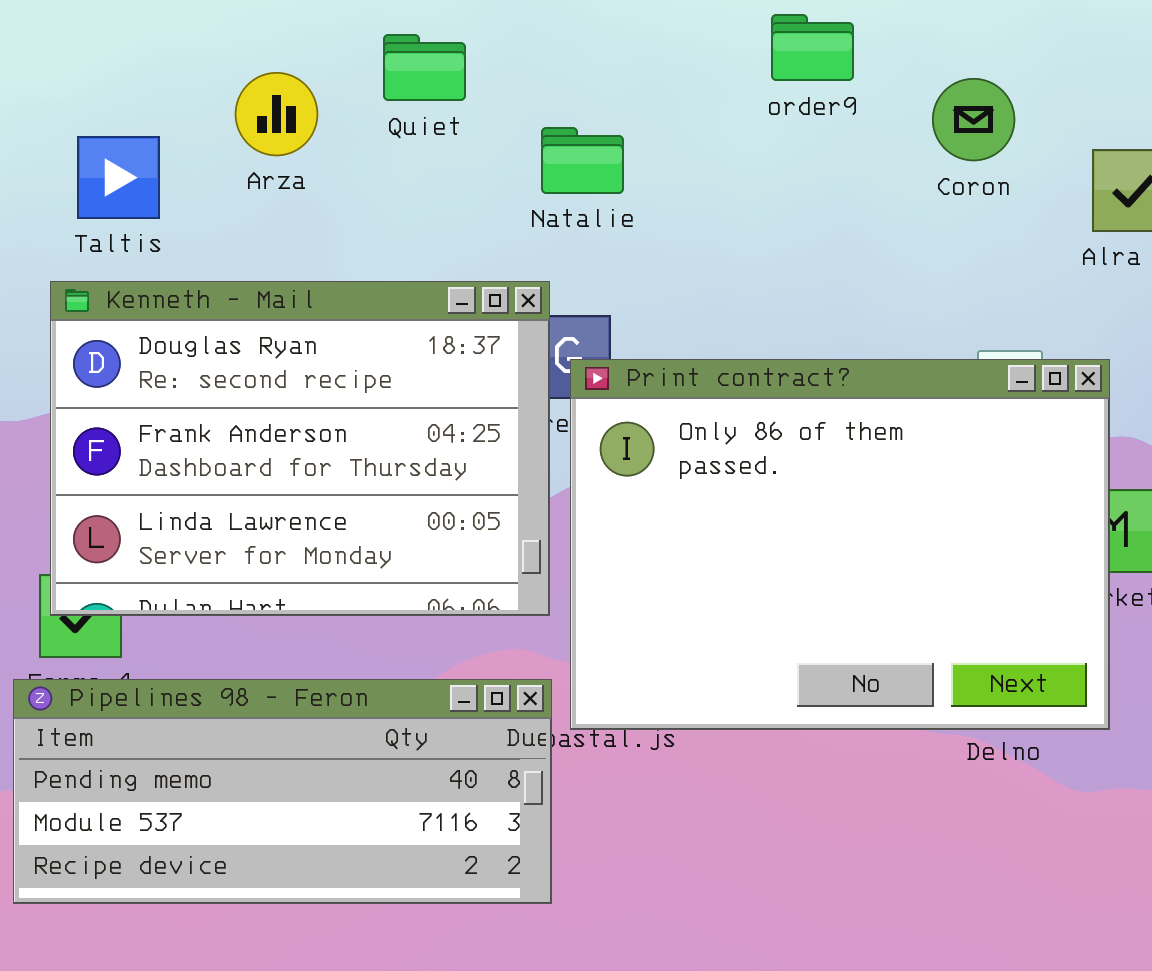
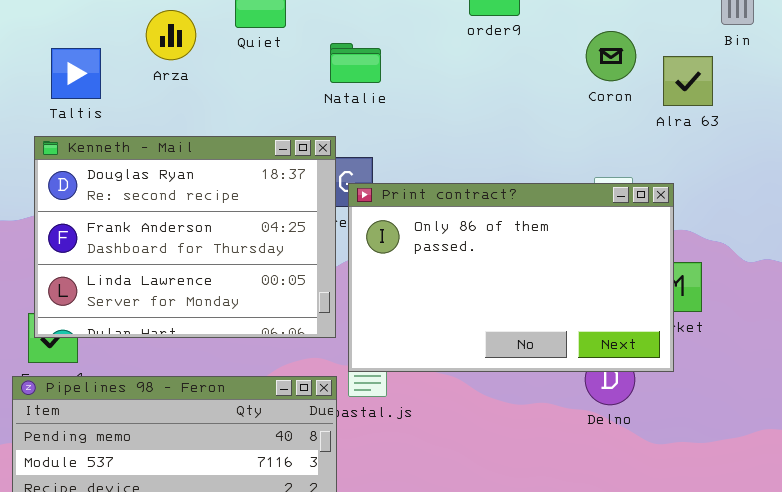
Coron: [932,78,1015,161] -> [586,31,636,81], moved
Print contract?: [570,359,1110,730] -> [348,183,674,372], resized

